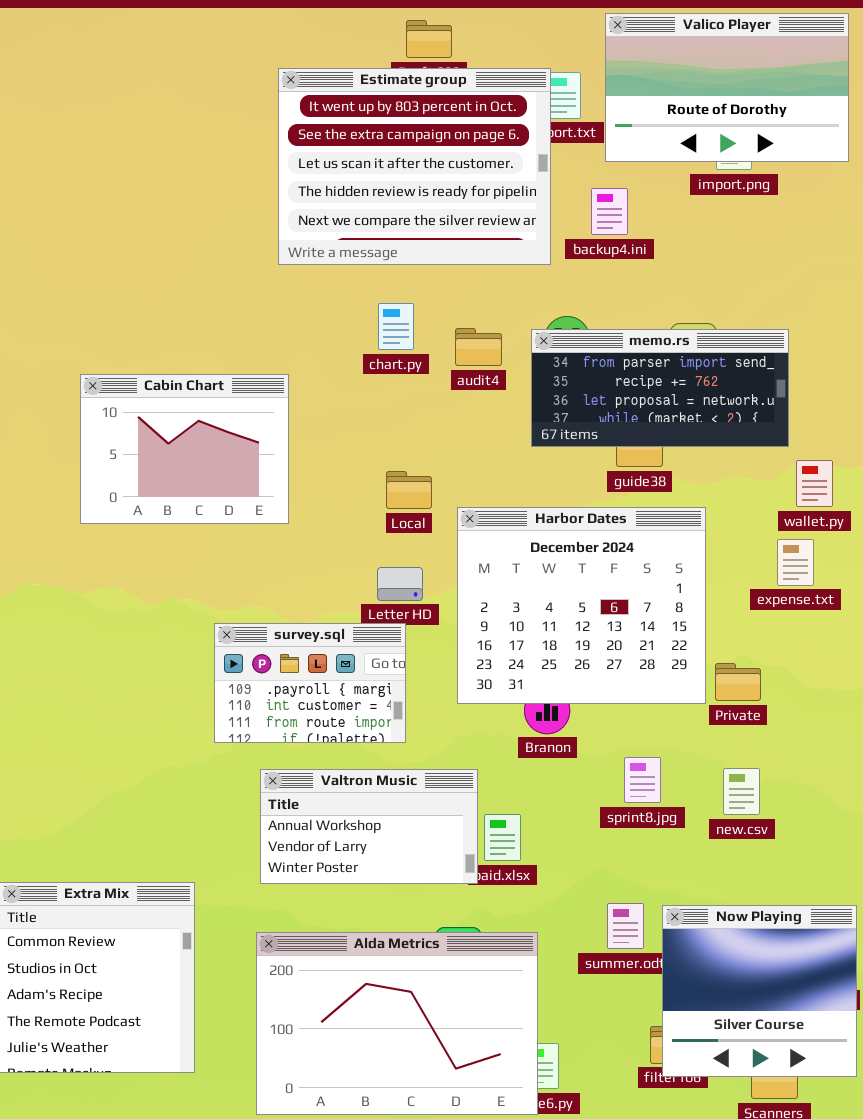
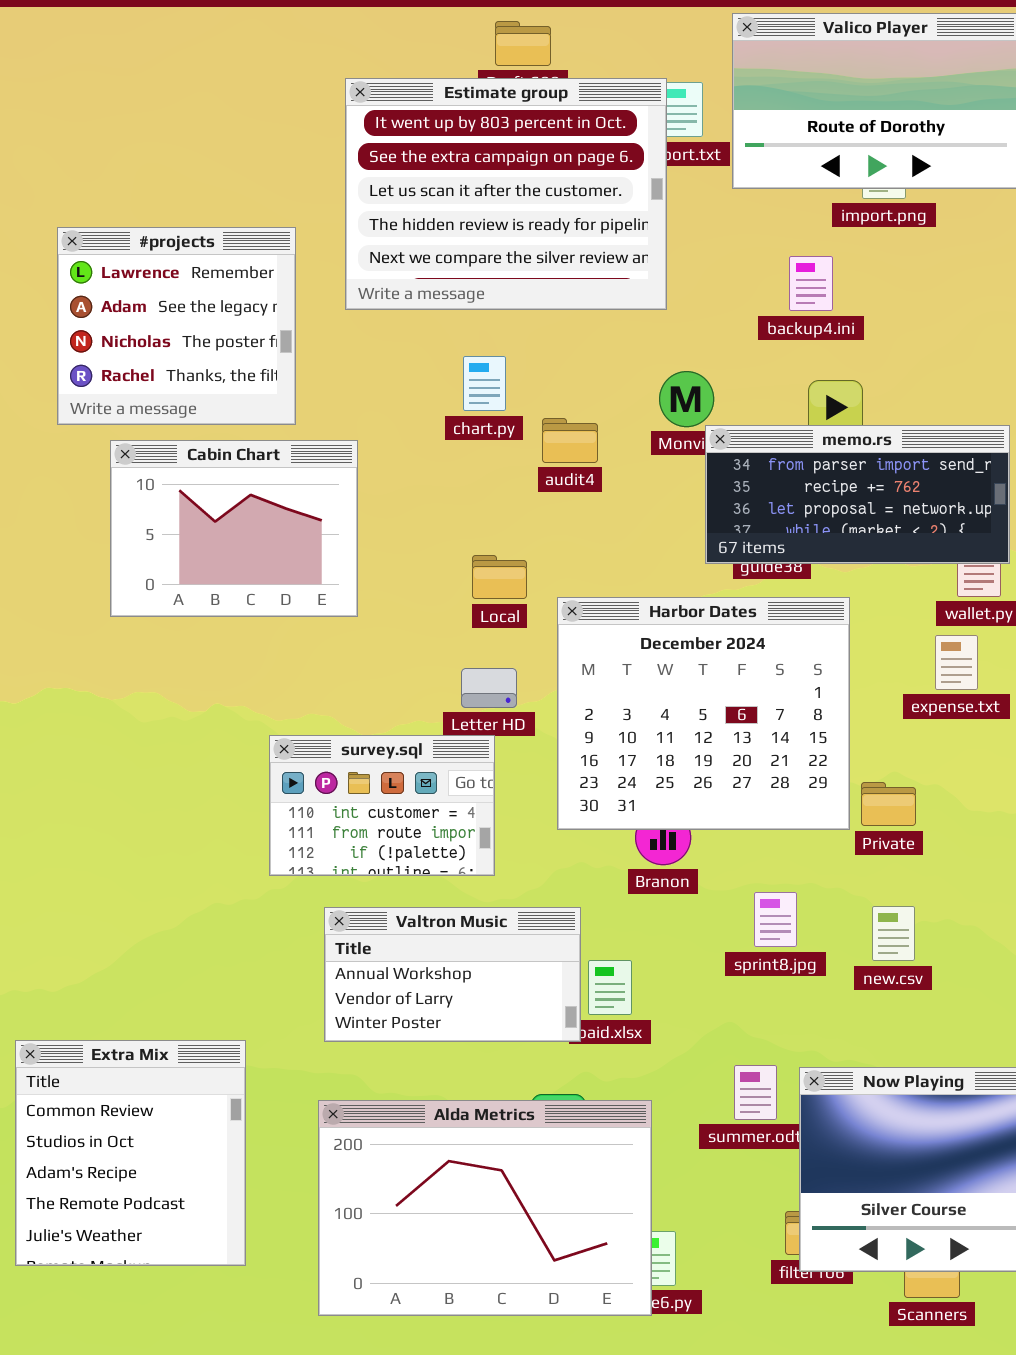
backup4.ini: [591,188,628,235] -> [789,256,833,311], moved
#projects: none -> [57,227,296,425], opened
audit4: [455,328,502,366] -> [542,418,598,463], moved
memo.rs: [531,329,789,447] -> [705,425,1010,564], moved
survey.sql: [214,623,406,743] -> [269,735,495,876], scrolled down 1 row

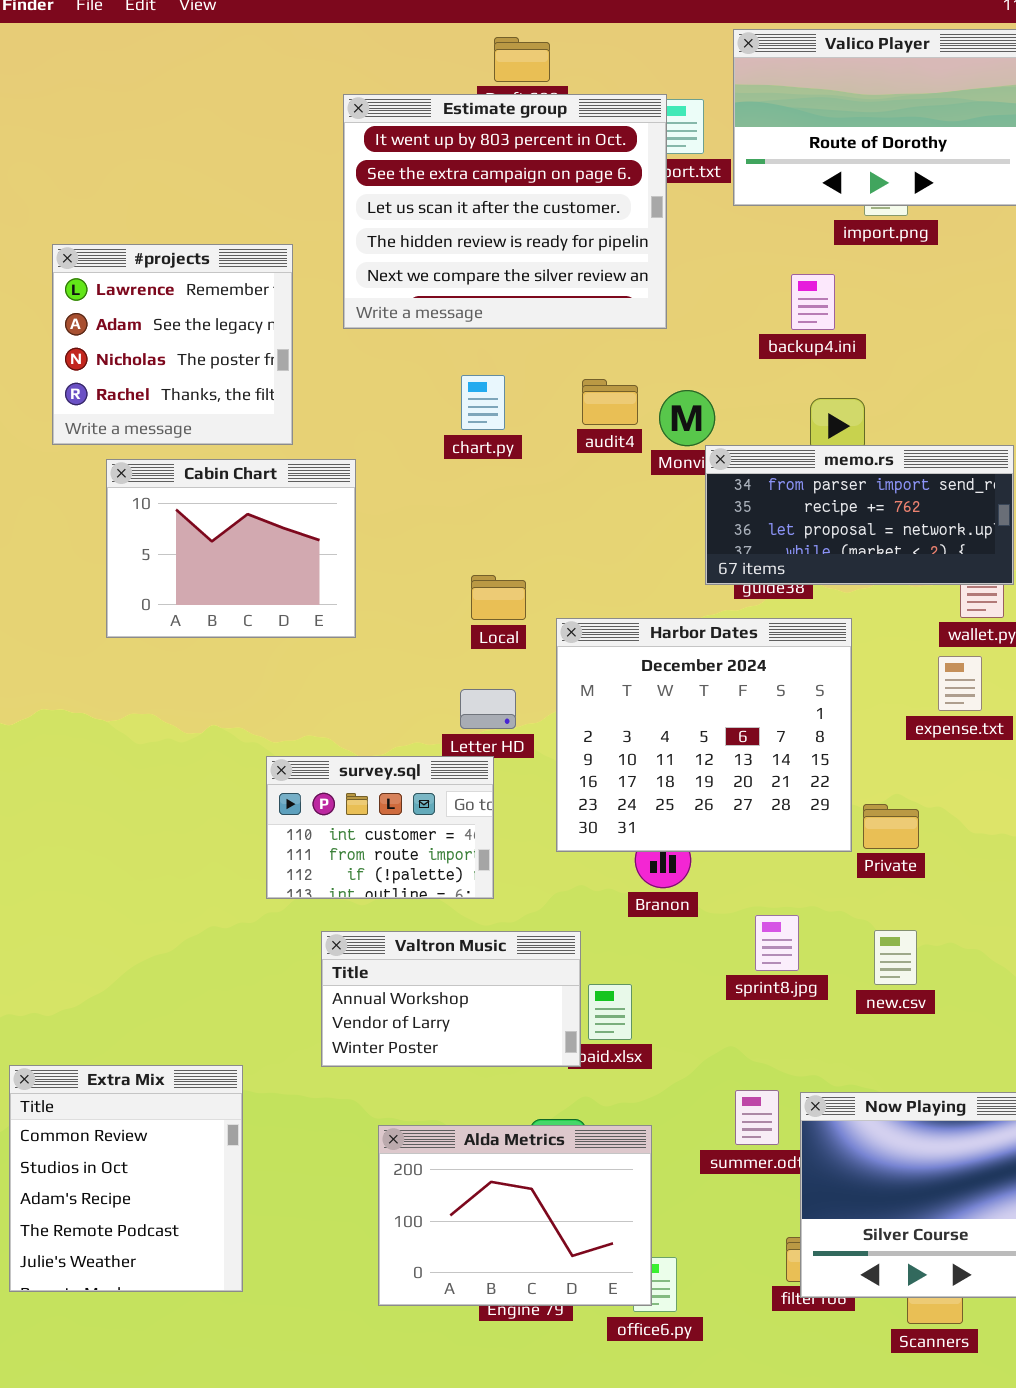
audit4: [542,418,598,463] -> [582,379,638,425], moved
Alda Metrics: [318,1100,652,1316] -> [378,1125,652,1306], resized

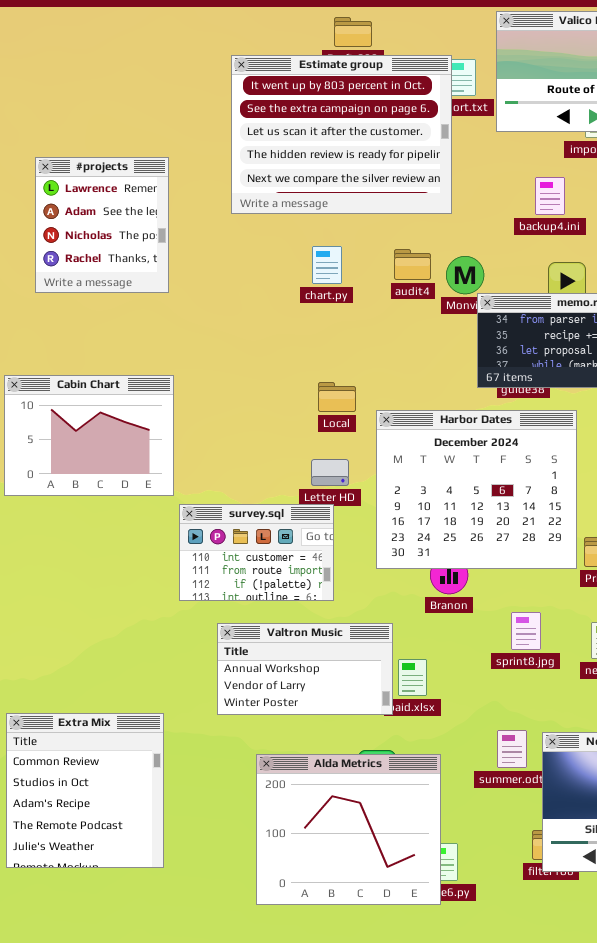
#projects: [52,244,293,445] -> [35,157,169,293], resized
Cabin Chart: [106,459,356,638] -> [4,375,174,496], moved
Alda Metrics: [378,1125,652,1306] -> [256,754,441,905], resized

